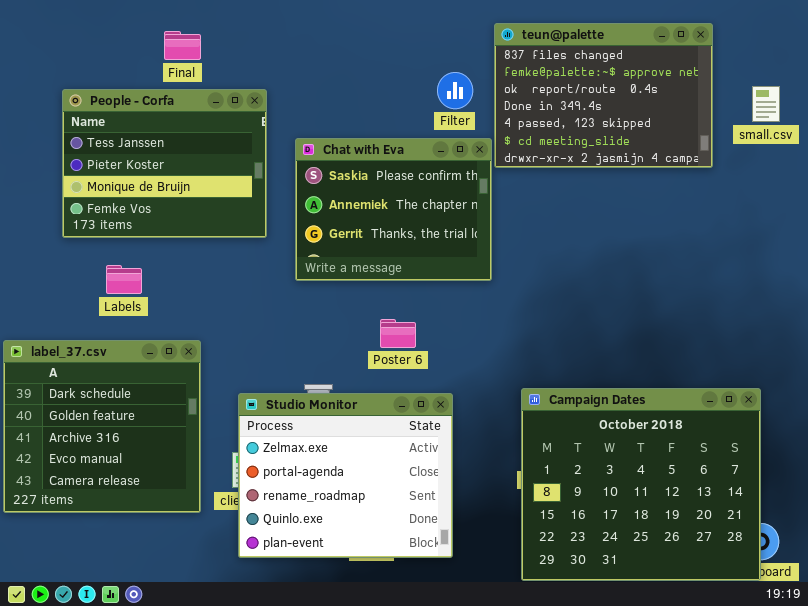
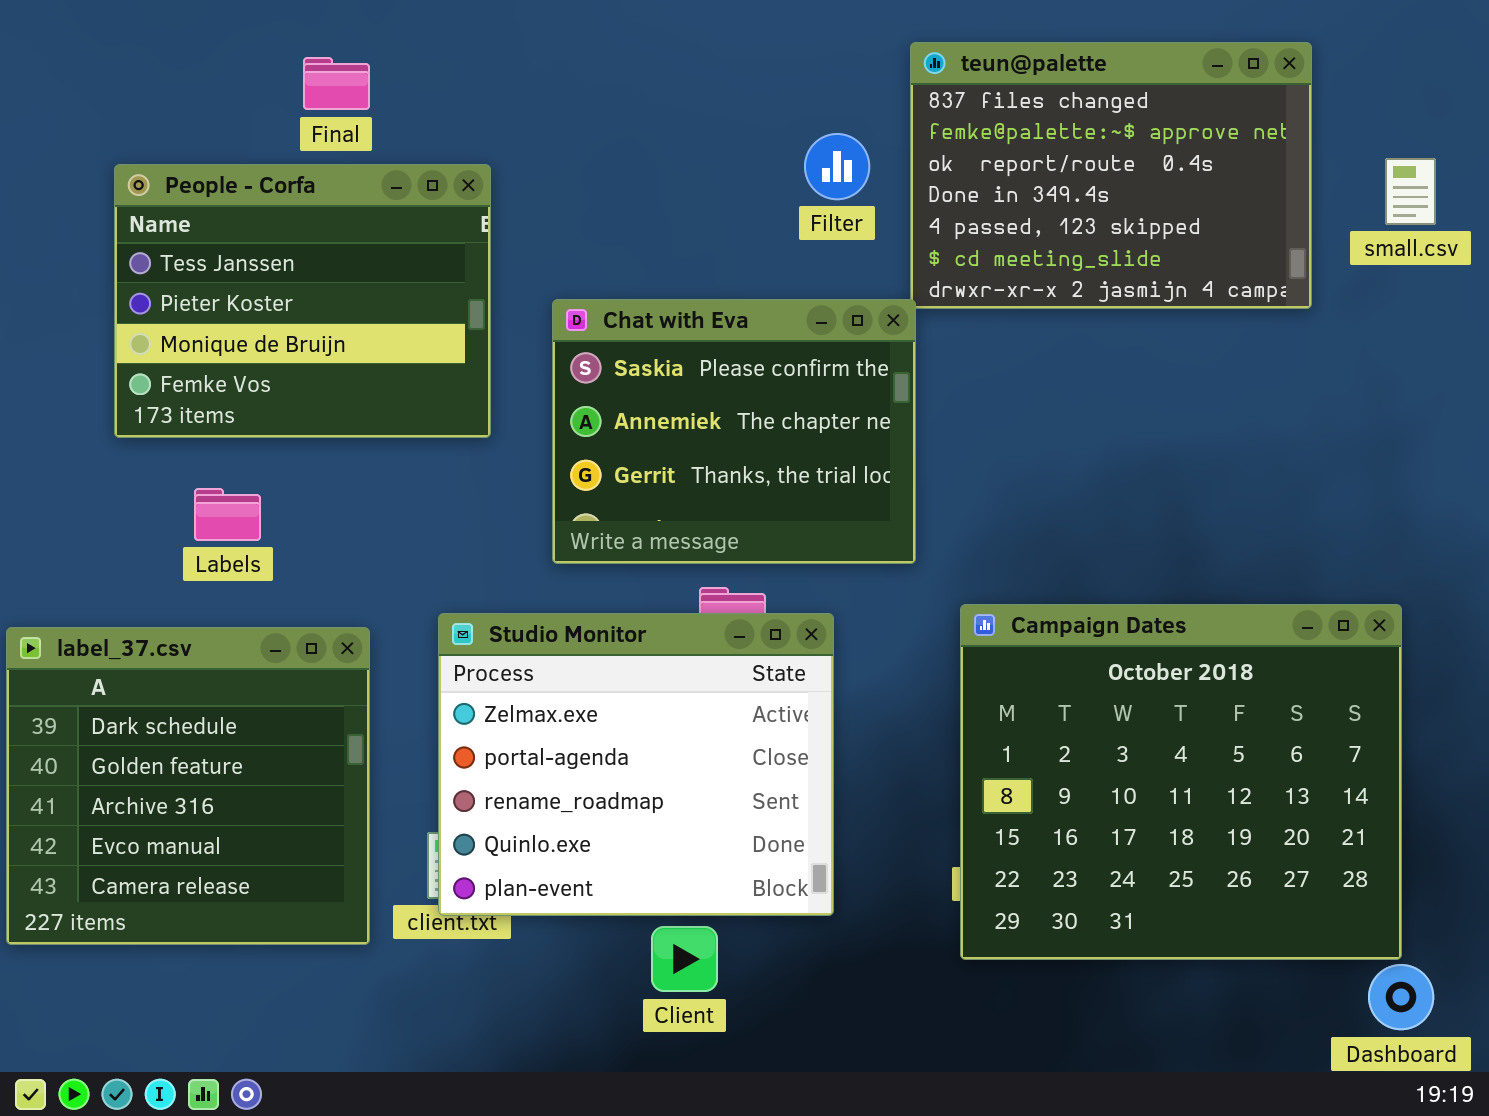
Chat with Eva: [295,138,492,281] -> [552,299,916,564], moved
Campaign Dates: [521,388,761,581] -> [960,604,1402,960], moved
Studio Monitor: [238,393,453,558] -> [438,613,834,916], moved

